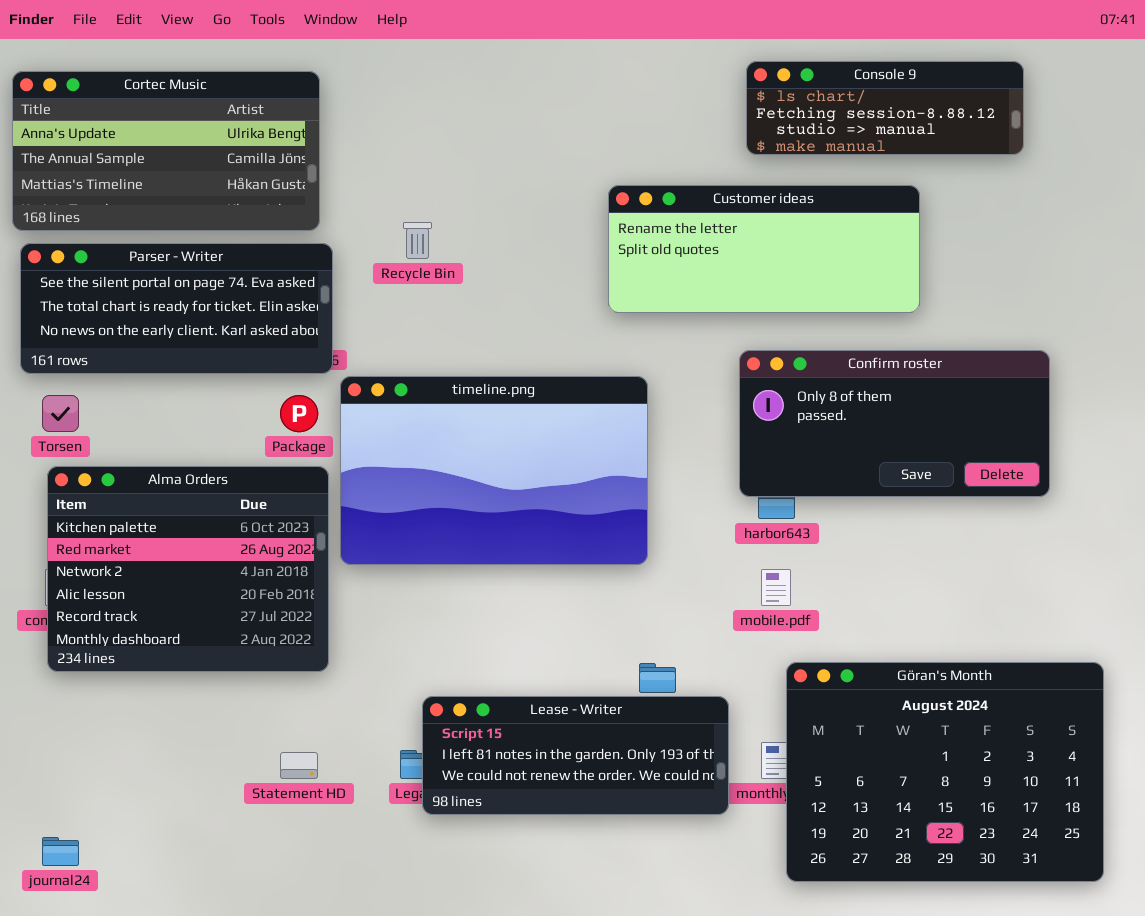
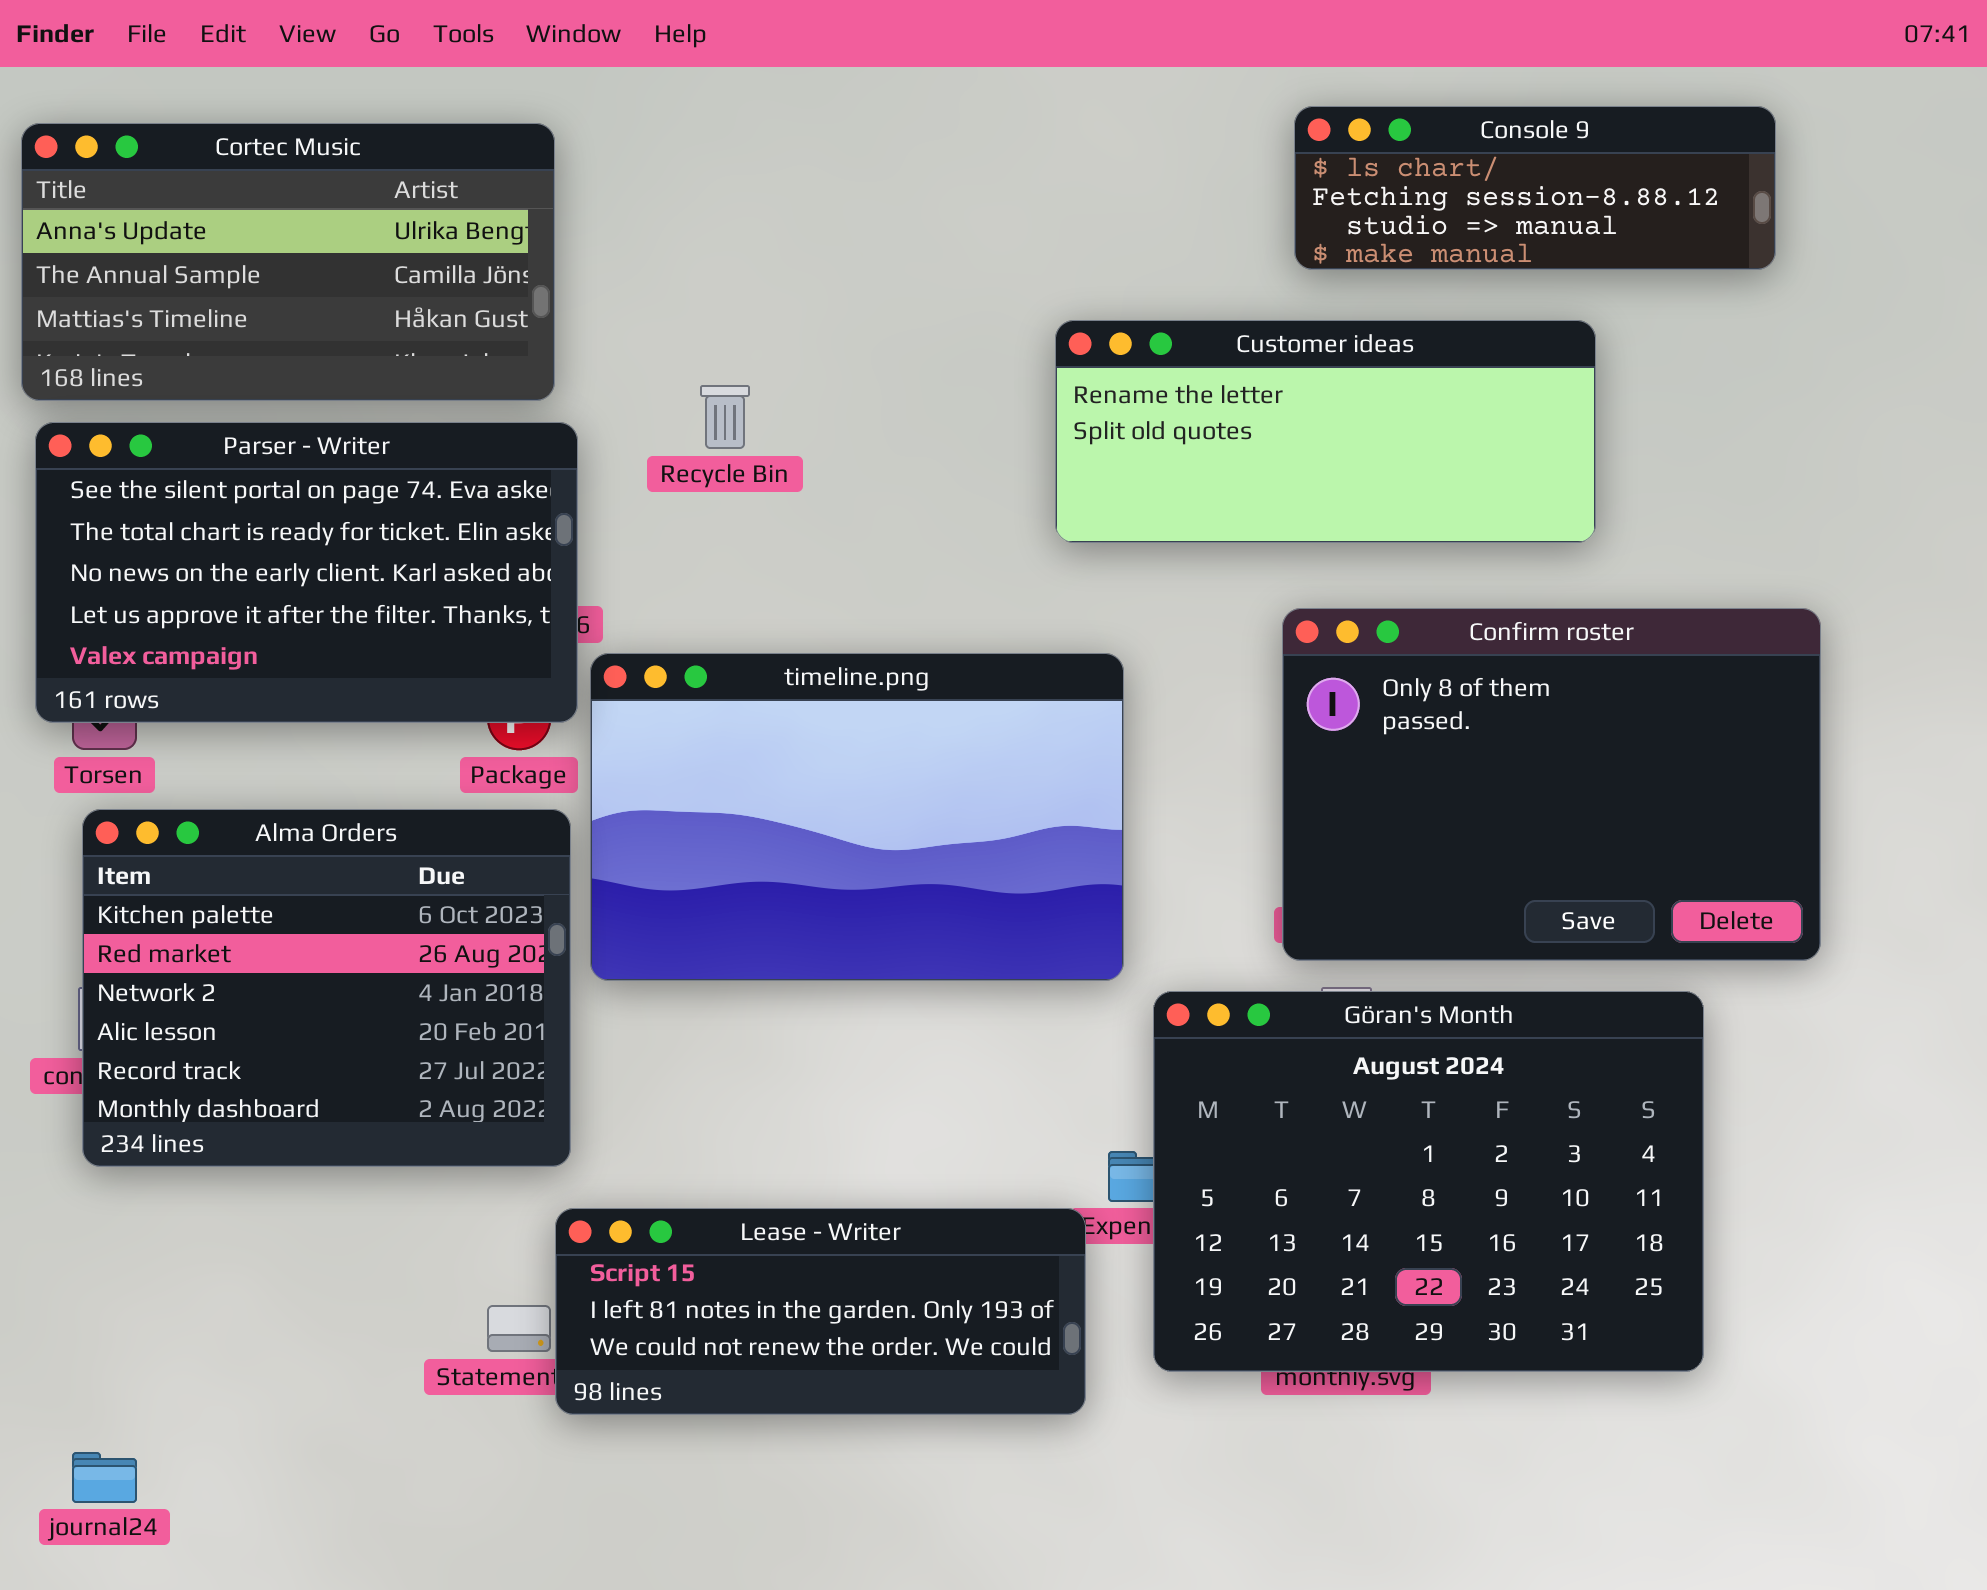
Parser - Writer: [20,243,333,374] -> [35,422,578,723], resized
Confirm roster: [739,350,1050,497] -> [1282,608,1821,961], resized
Göran's Month: [786,662,1104,882] -> [1153,991,1704,1372], moved
Lease - Writer: [422,696,729,815] -> [555,1208,1086,1415], moved

